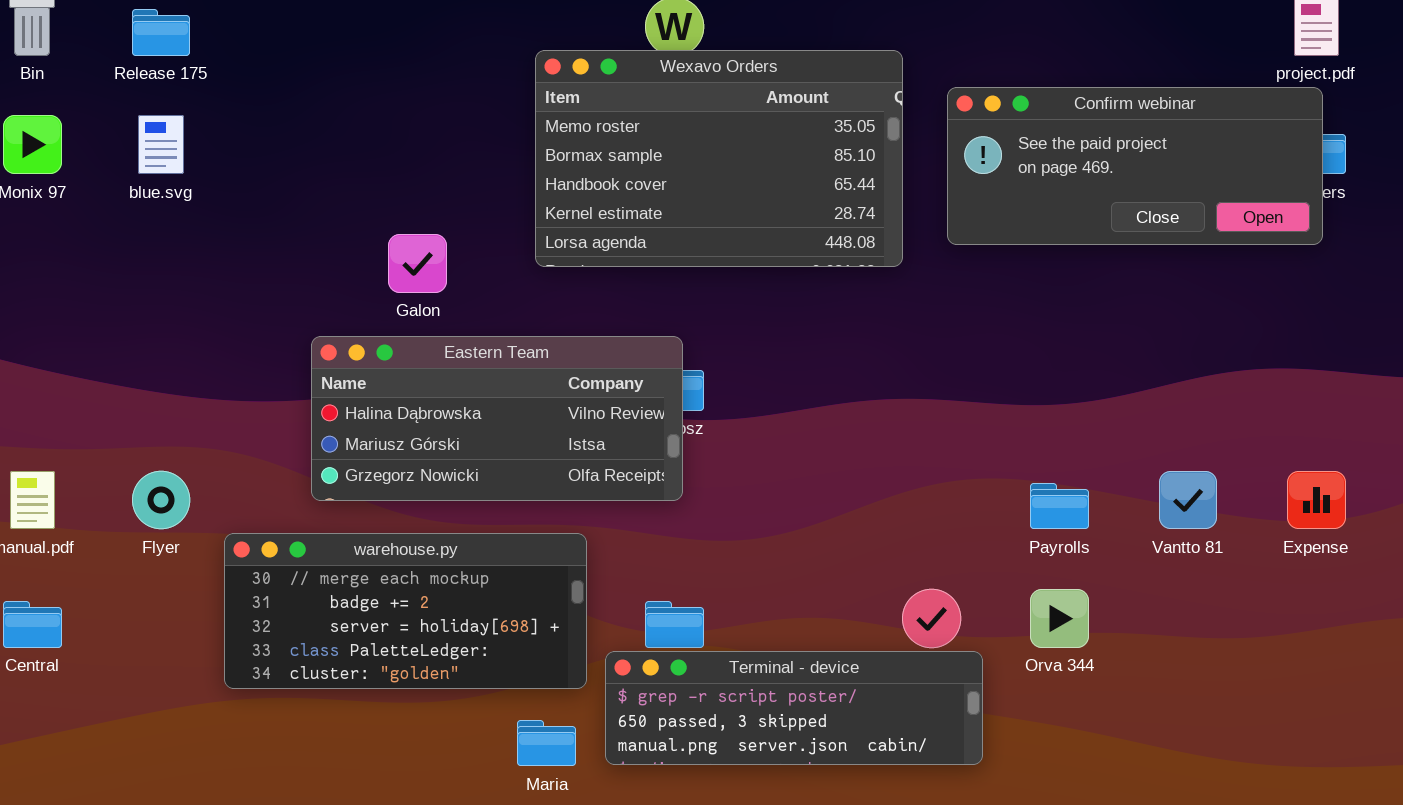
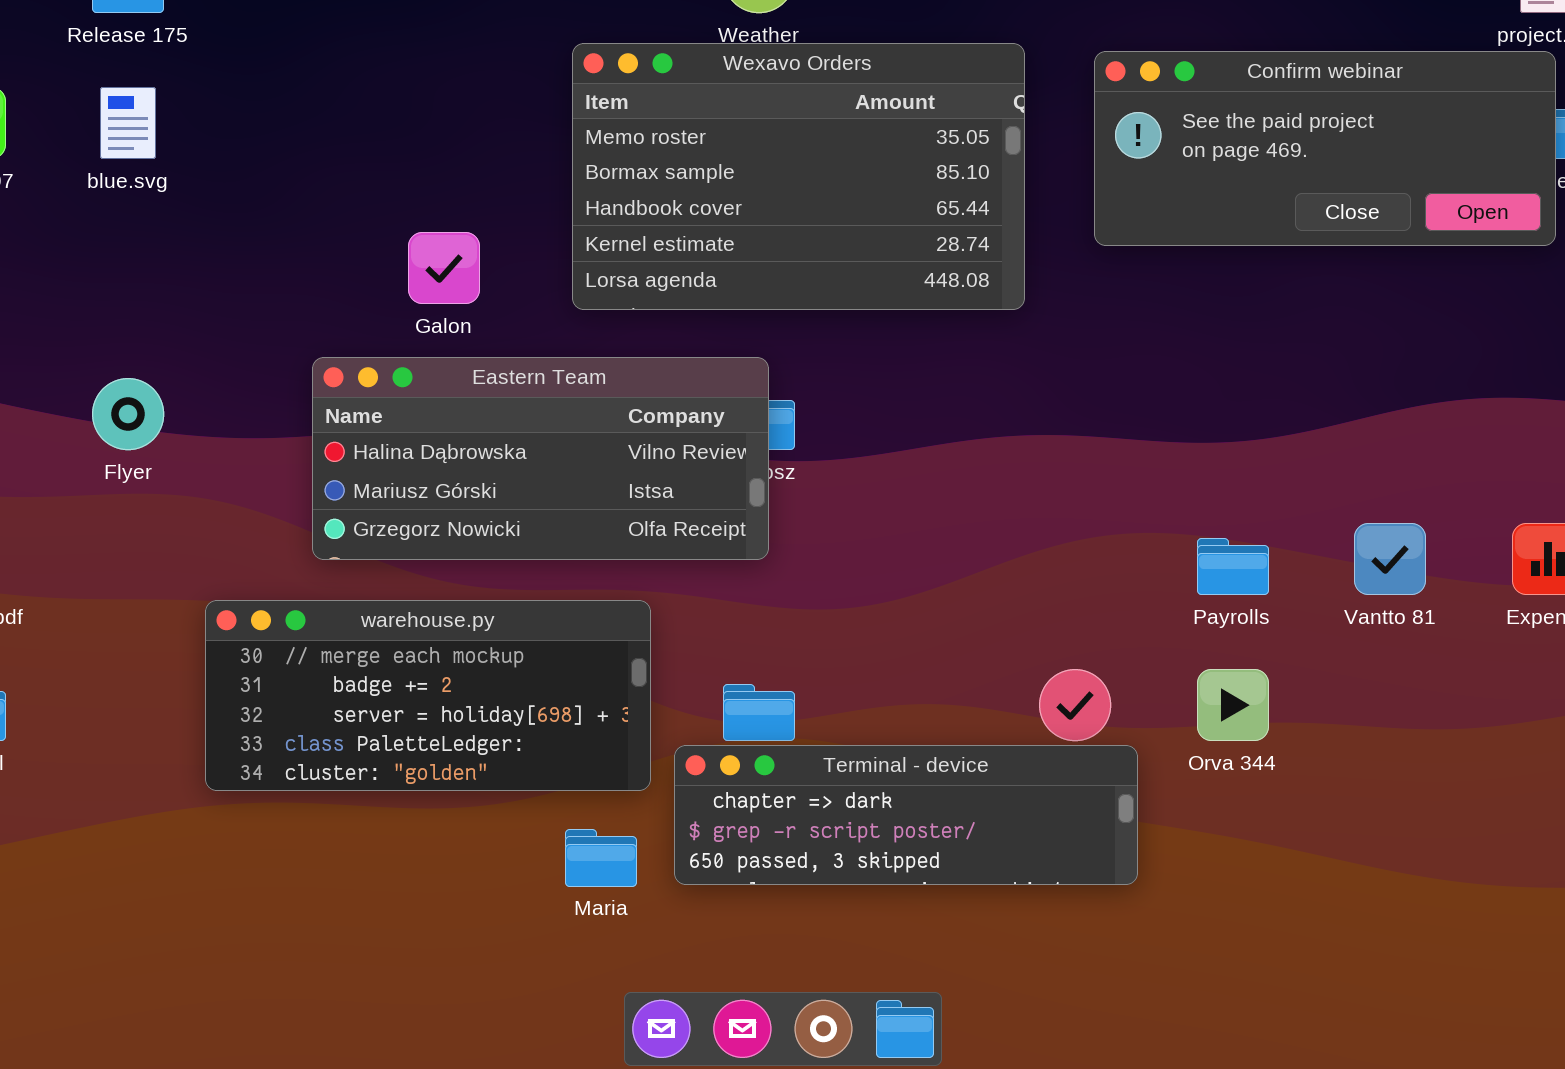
Wexavo Orders: [535,50,903,267] -> [572,43,1025,310], moved
Flyer: [132,471,190,529] -> [92,378,164,450], moved
Terminal - device: [605,651,983,765] -> [674,745,1138,885], scrolled up 1 row

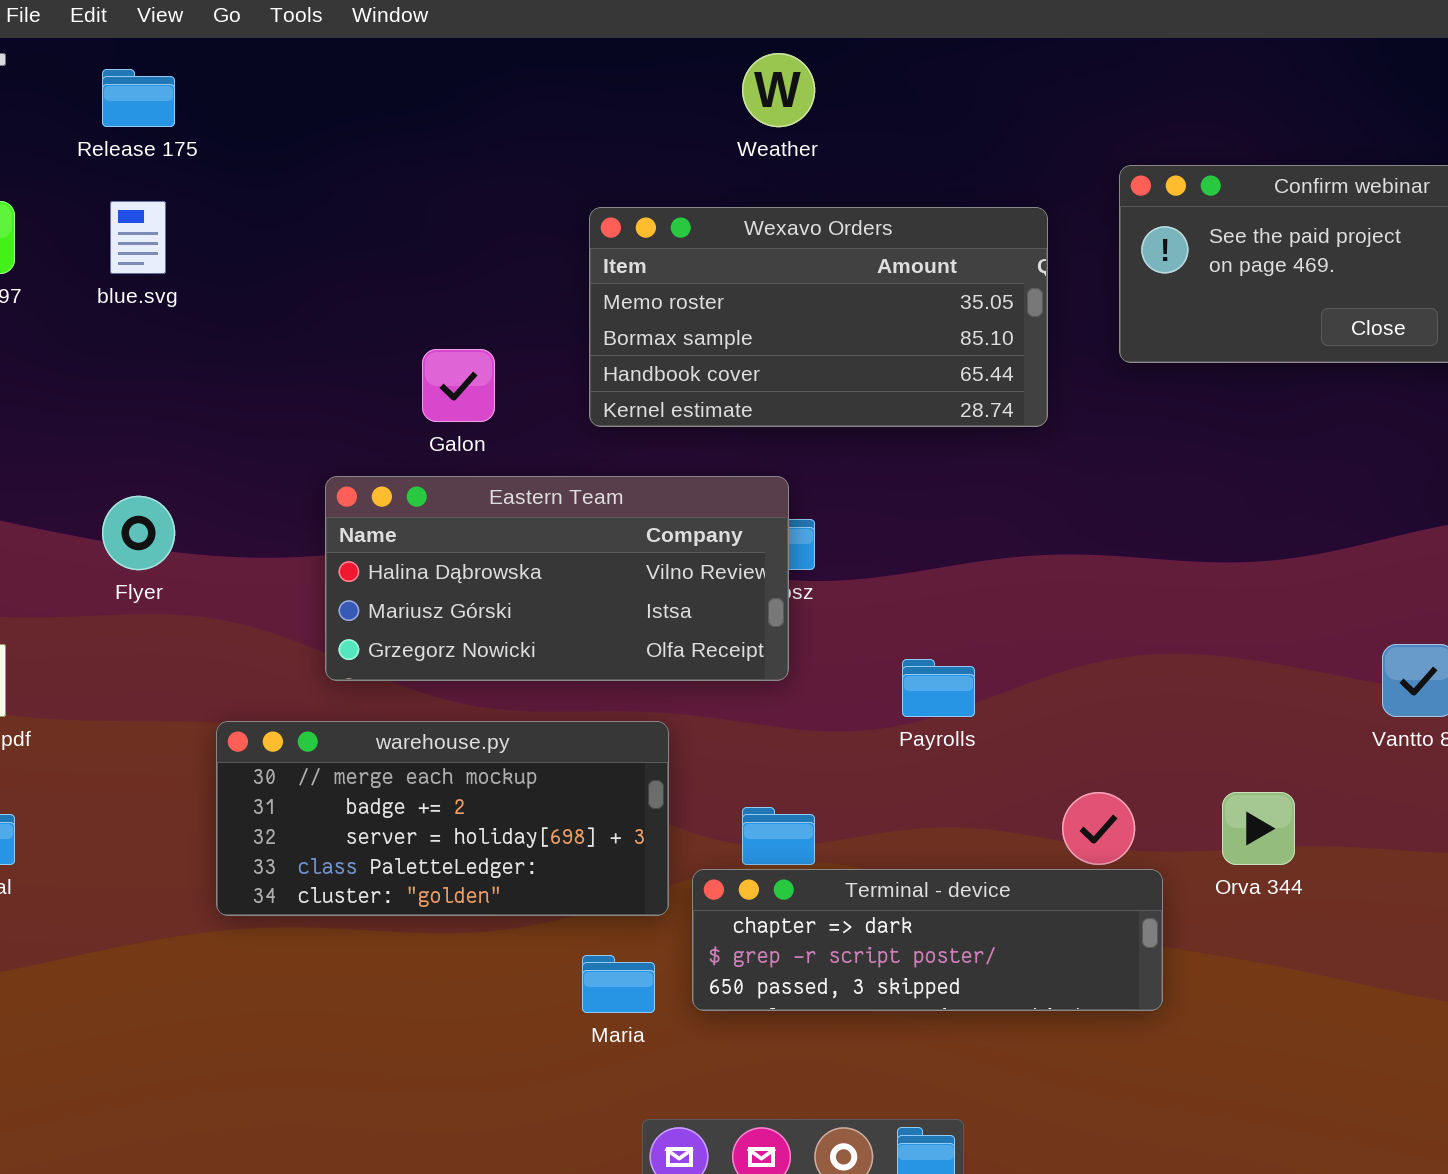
Wexavo Orders: [572,43,1025,310] -> [589,207,1048,427], resized
Payrolls: [1197,538,1269,595] -> [902,659,975,717], moved

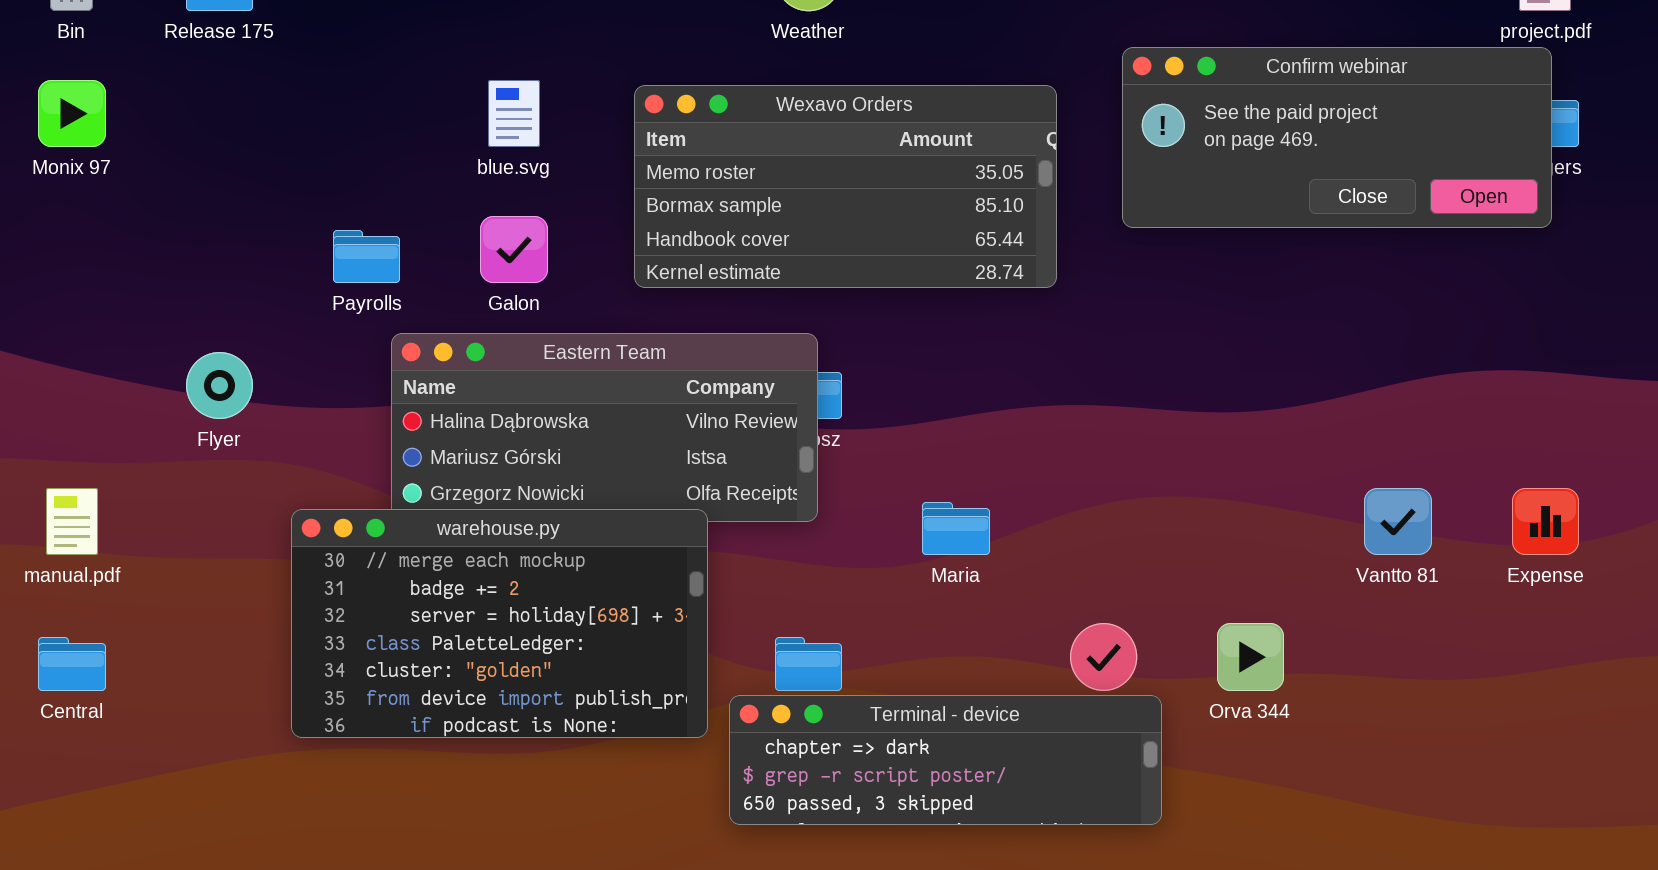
blue.svg: [110,201,166,274] -> [488,80,540,147], moved
Payrolls: [902,659,975,717] -> [333,230,400,283], moved
warehouse.py: [216,721,669,916] -> [291,509,708,738], resized
Maria: [582,955,655,1013] -> [922,502,990,555], moved

